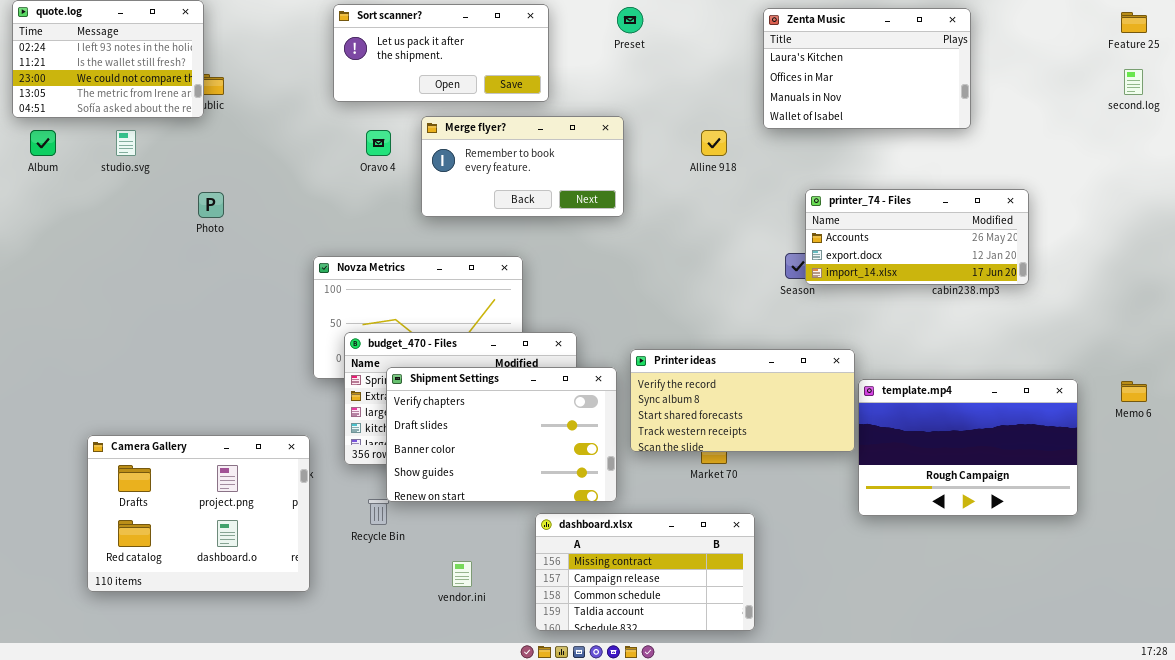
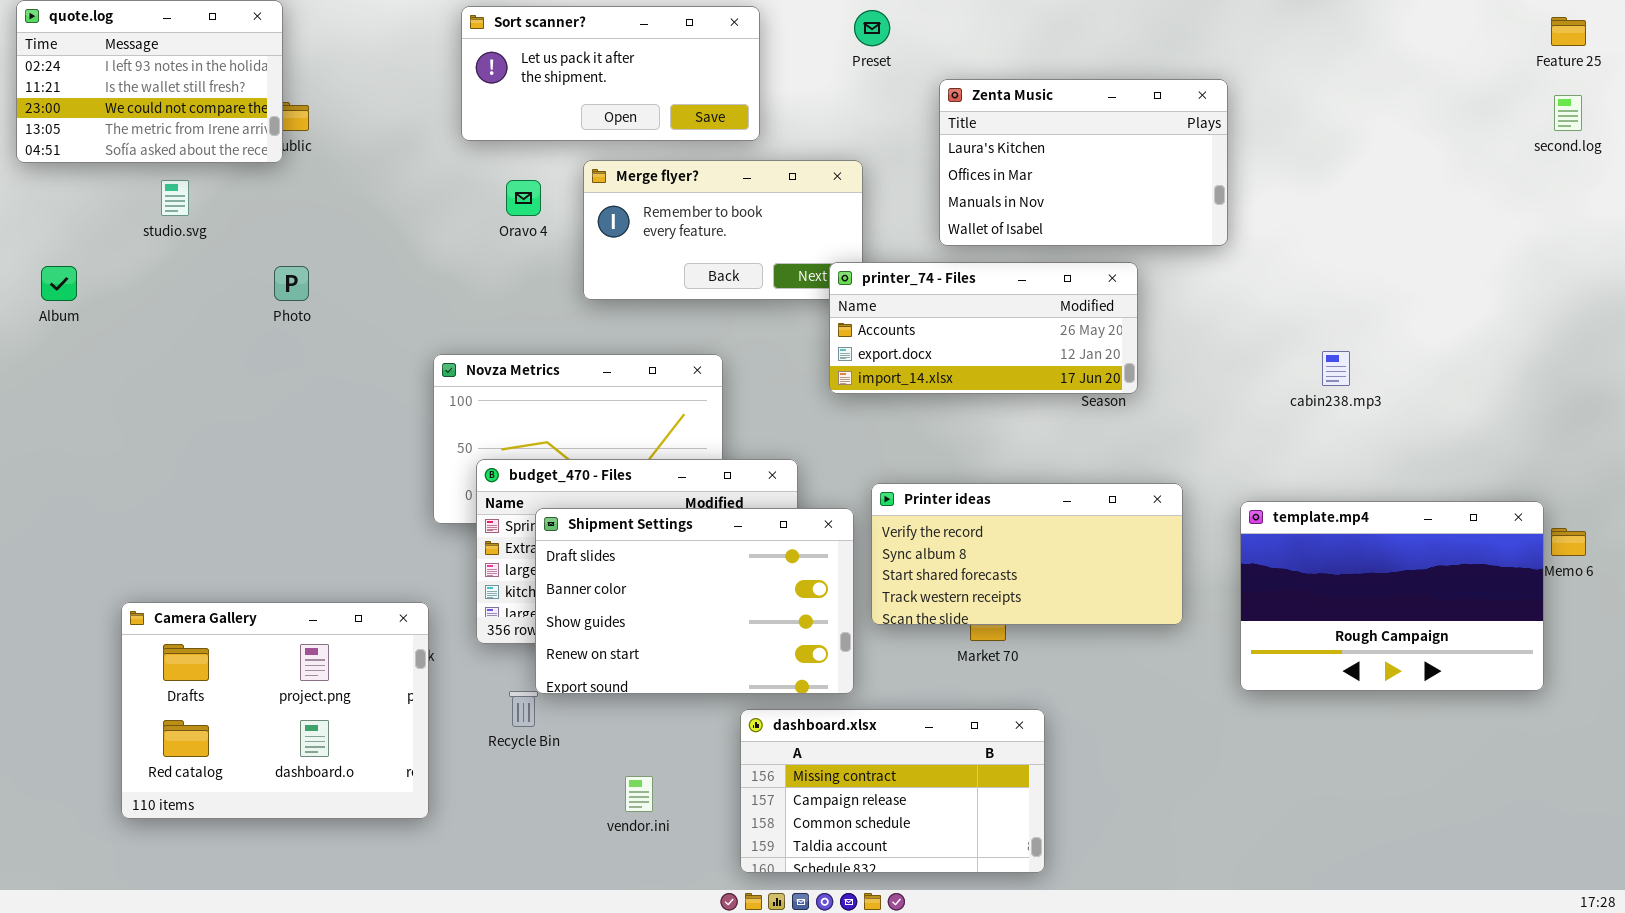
Zenta Music: [763,8,971,129] -> [939,79,1228,246], moved
Album: [30,130,56,156] -> [41,266,77,301], moved
printer_74 - Files: [805,189,1029,285] -> [829,262,1138,394], moved
Shipment Settings: [386,367,617,502] -> [535,508,854,694], scrolled down 1 row
template.mp4: [858,379,1078,516] -> [1240,501,1544,691], moved

